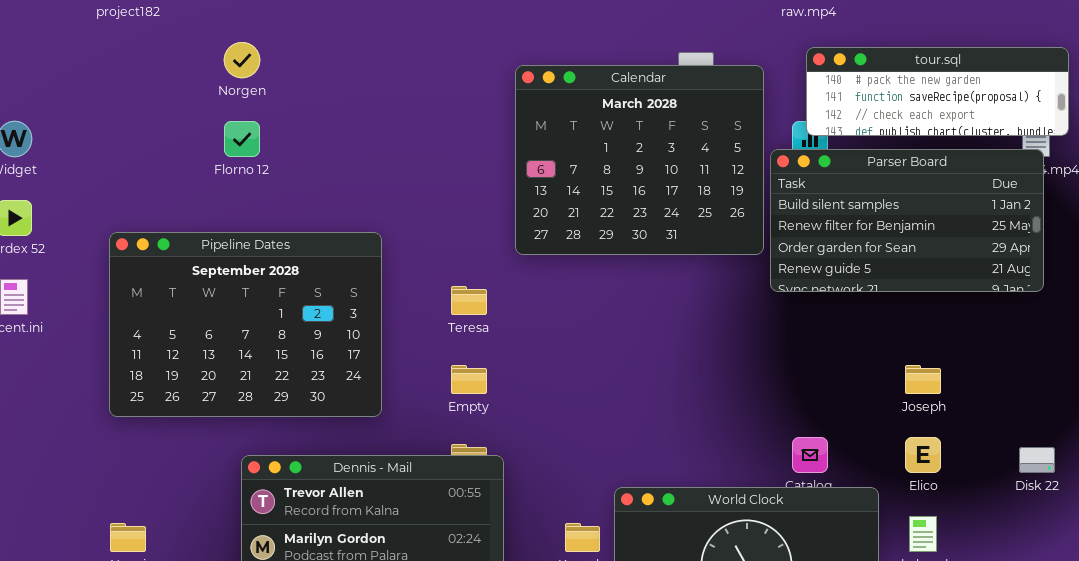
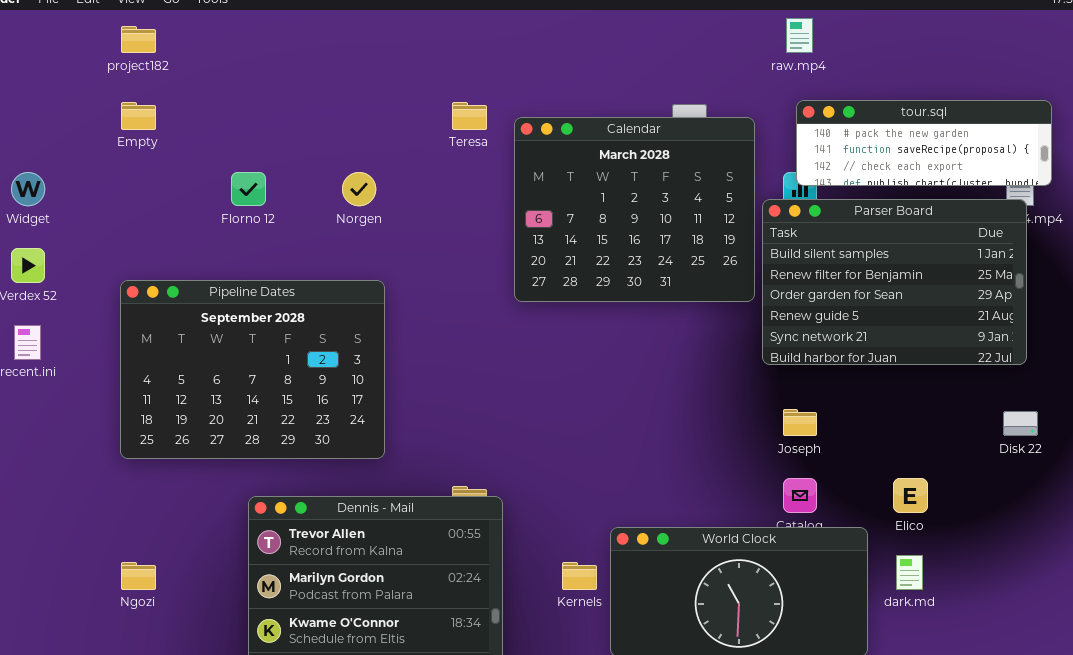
Norgen: [224,42,260,78] -> [342,172,376,206], moved
Parser Board: [770,149,1044,292] -> [762,199,1027,365], resized
Teresa: [451,286,487,315] -> [452,102,487,130], moved
Empty: [451,365,487,394] -> [121,102,156,130], moved
Joseph: [905,365,941,394] -> [783,409,817,436], moved
Disk 22: [1019,447,1055,473] -> [1003,411,1038,436], moved

